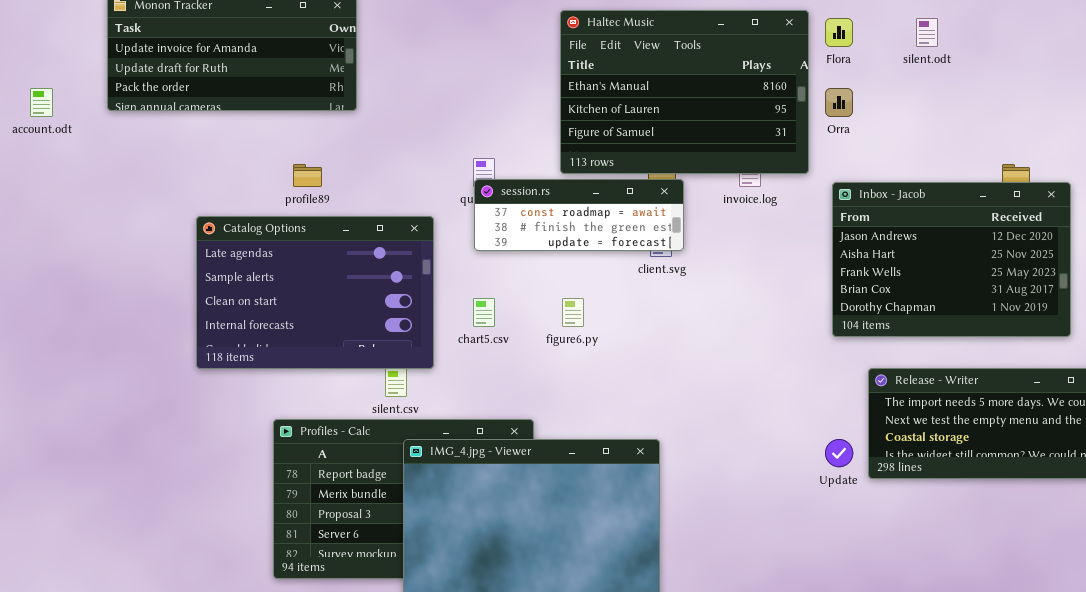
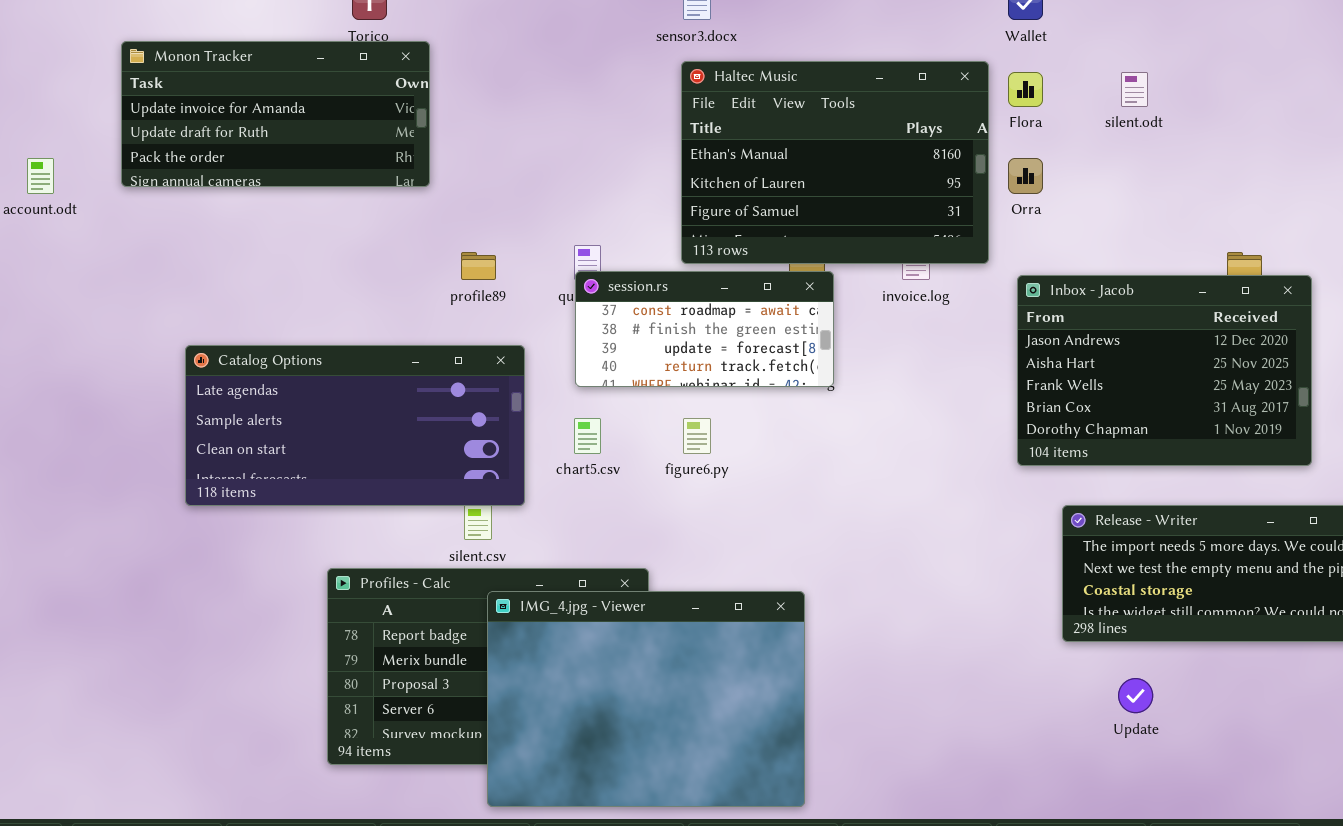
profile89: [293,164,322,187] -> [461,252,496,280], moved
session.rs: [474,179,684,251] -> [575,271,834,387], resized
Catalog Options: [196,216,434,369] -> [185,345,525,506], resized
Update: [825,439,853,467] -> [1118,678,1153,713], moved

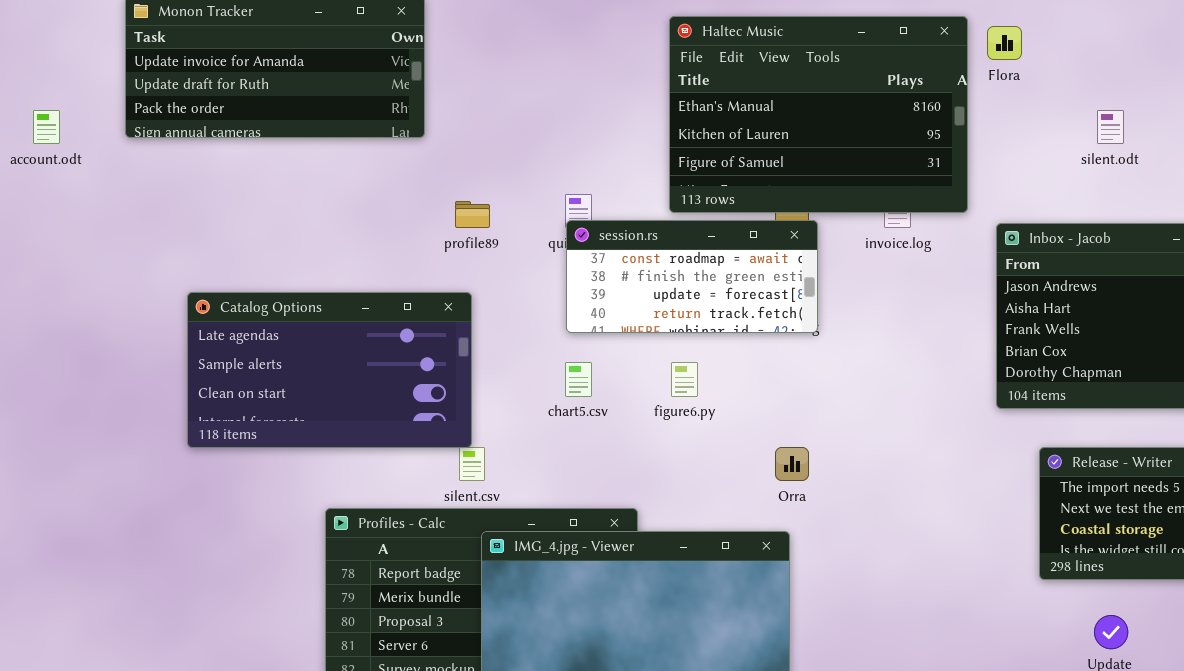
silent.odt: [1121,72,1148,107] -> [1097,110,1124,144], moved
Orra: [1008,158,1043,194] -> [775,447,809,481], moved
Catalog Options: [185,345,525,506] -> [187,292,472,448], resized

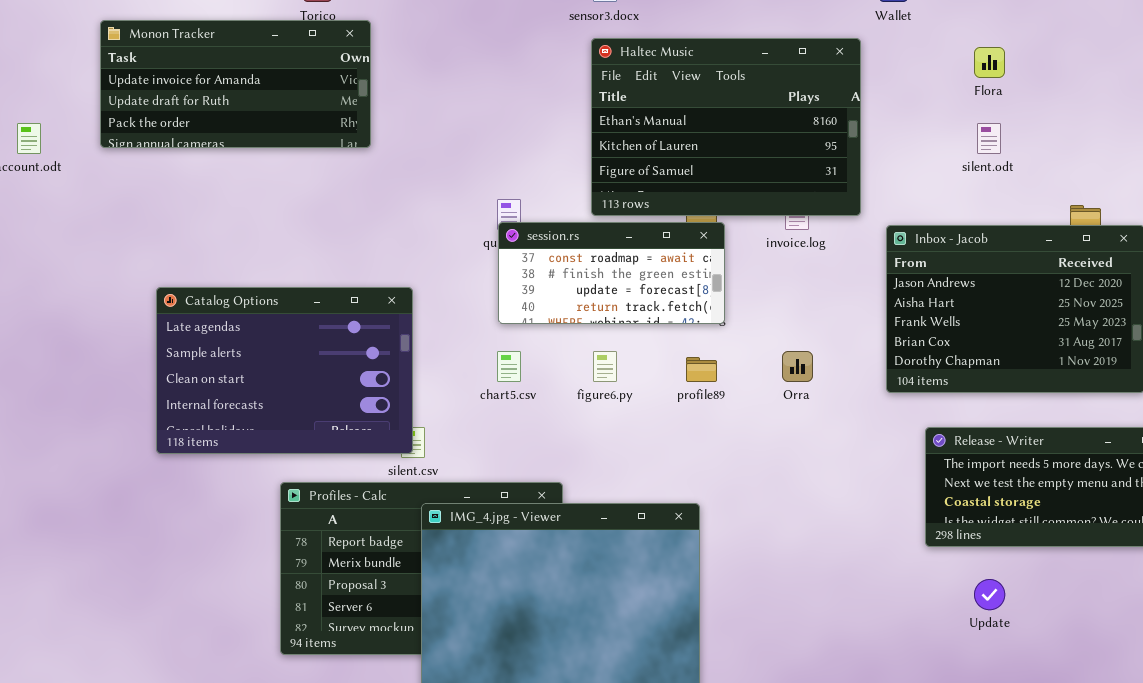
Flora: [987,26,1022,60] -> [974,47,1005,78], moved
profile89: [455,201,490,228] -> [686,357,717,382], moved
Catalog Options: [187,292,472,448] -> [156,287,413,454], resized
Orra: [775,447,809,481] -> [782,351,813,382], moved

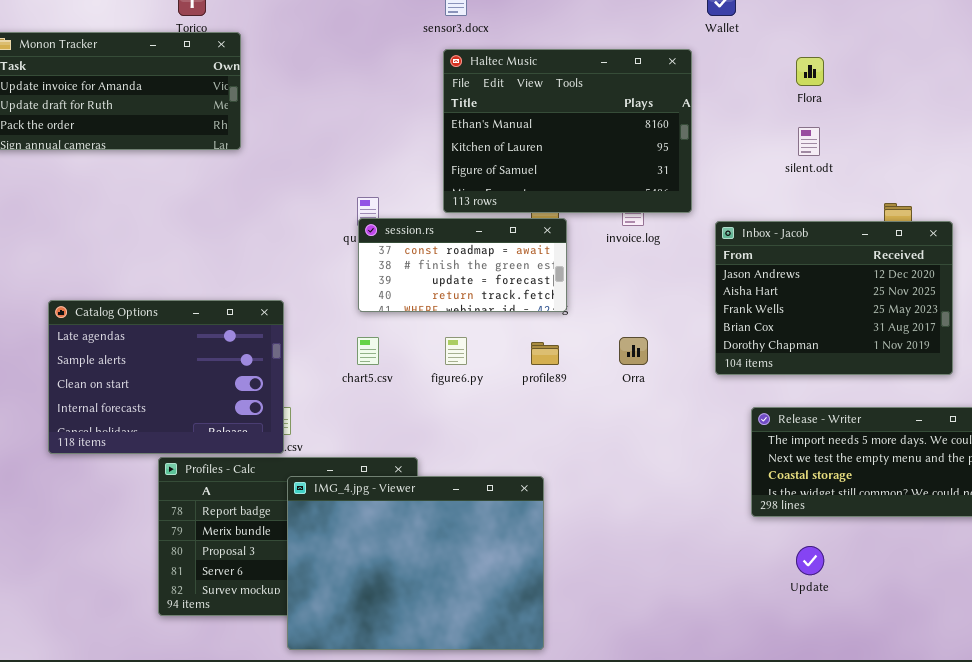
Catalog Options: [156,287,413,454] -> [48,300,284,454], moved

